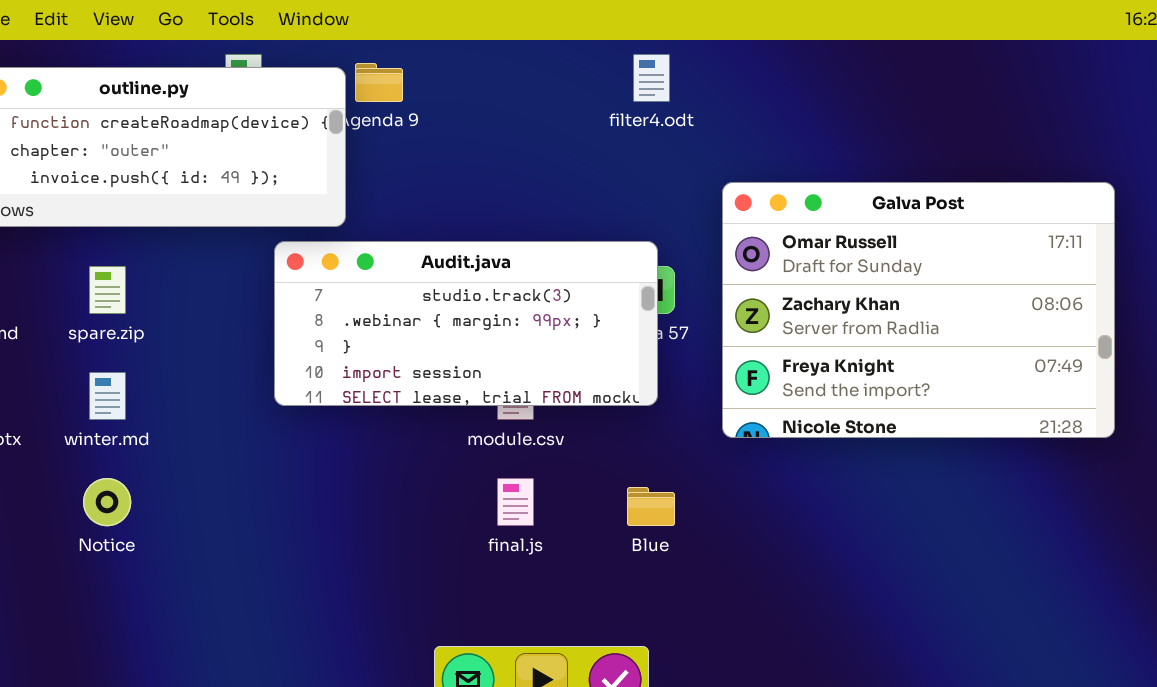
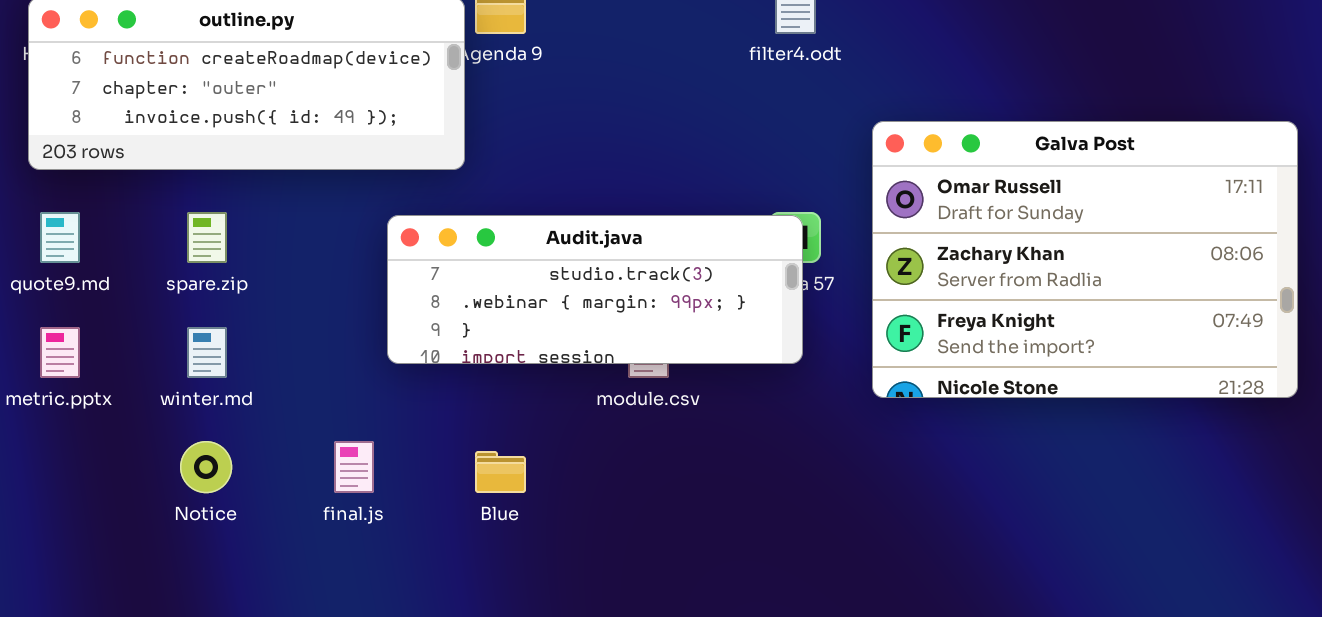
Audit.java: [274,241,658,406] -> [387,215,803,364], resized
final.js: [497,478,534,526] -> [334,441,374,493], moved
Blue: [627,487,675,526] -> [475,451,526,493], moved

